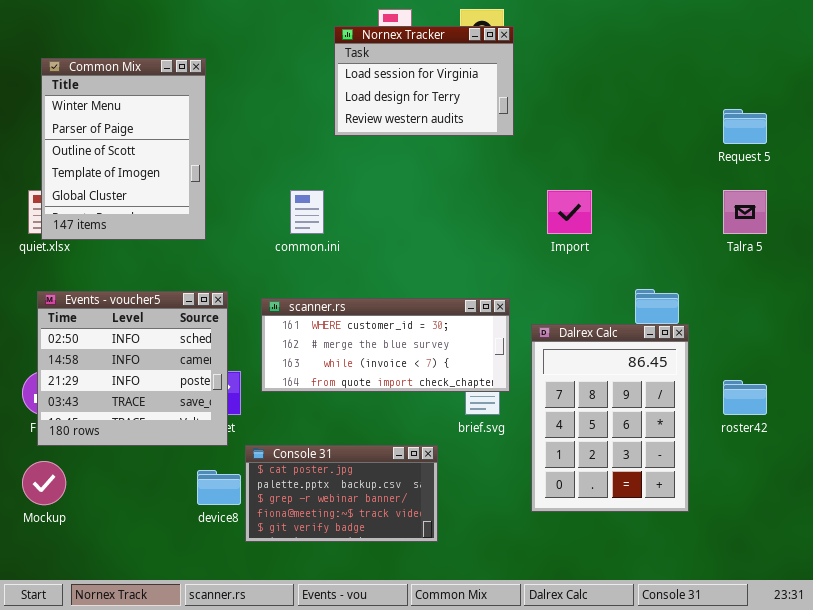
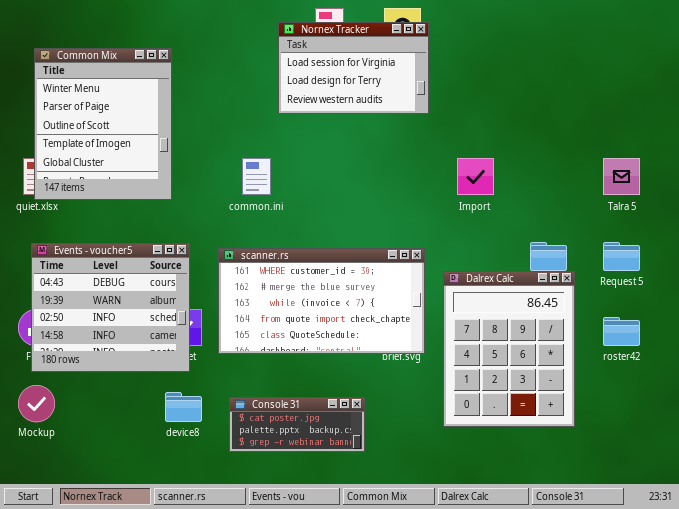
Request 5: [723,109,767,144] -> [603,242,640,271], moved
Events - voucher5: [37,291,228,446] -> [31,243,190,372], scrolled up 2 rows
scanner.rs: [261,298,510,392] -> [218,248,425,354], resized
Console 31: [245,445,438,542] -> [229,397,365,452], resized

